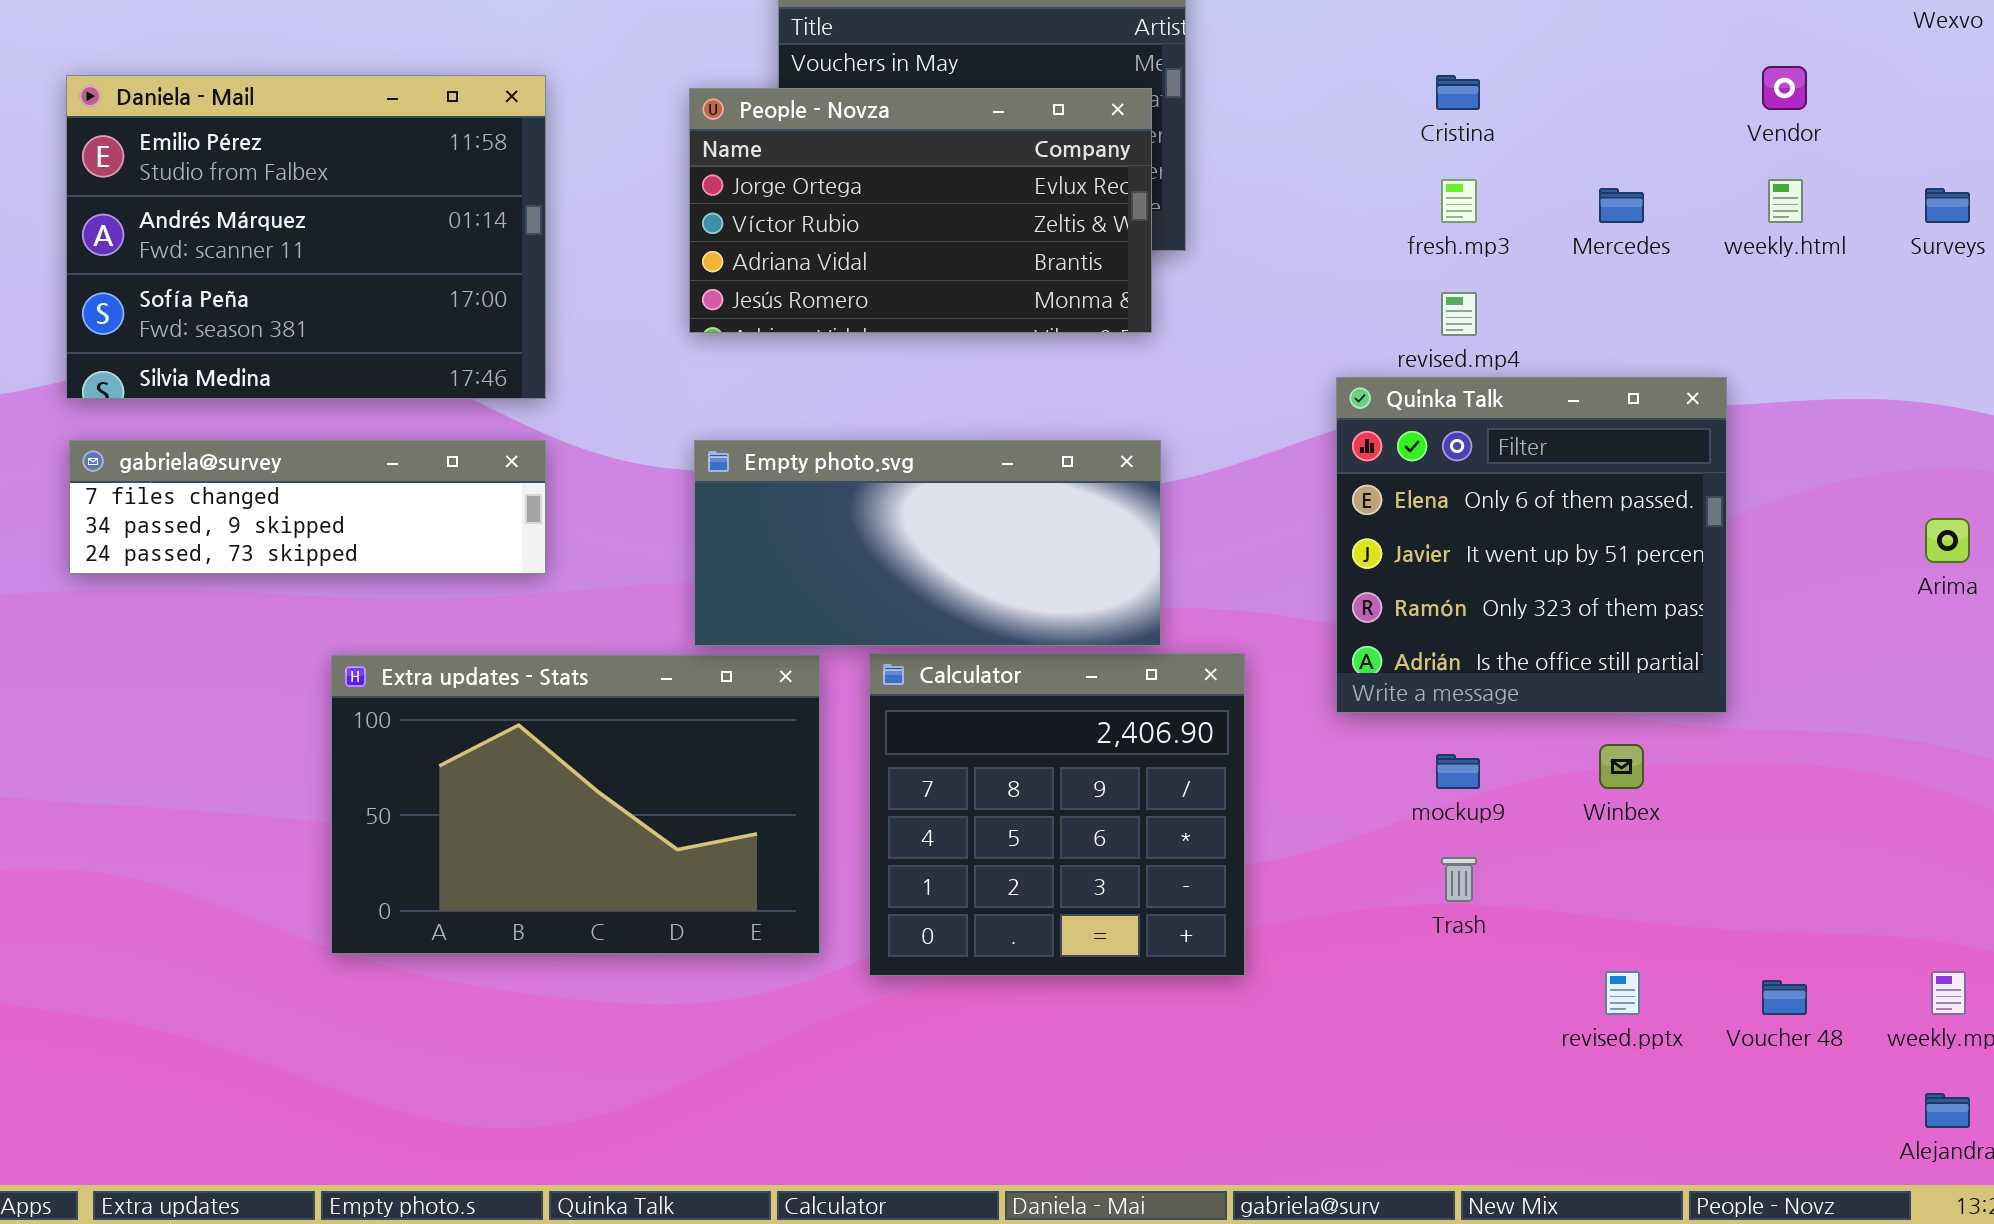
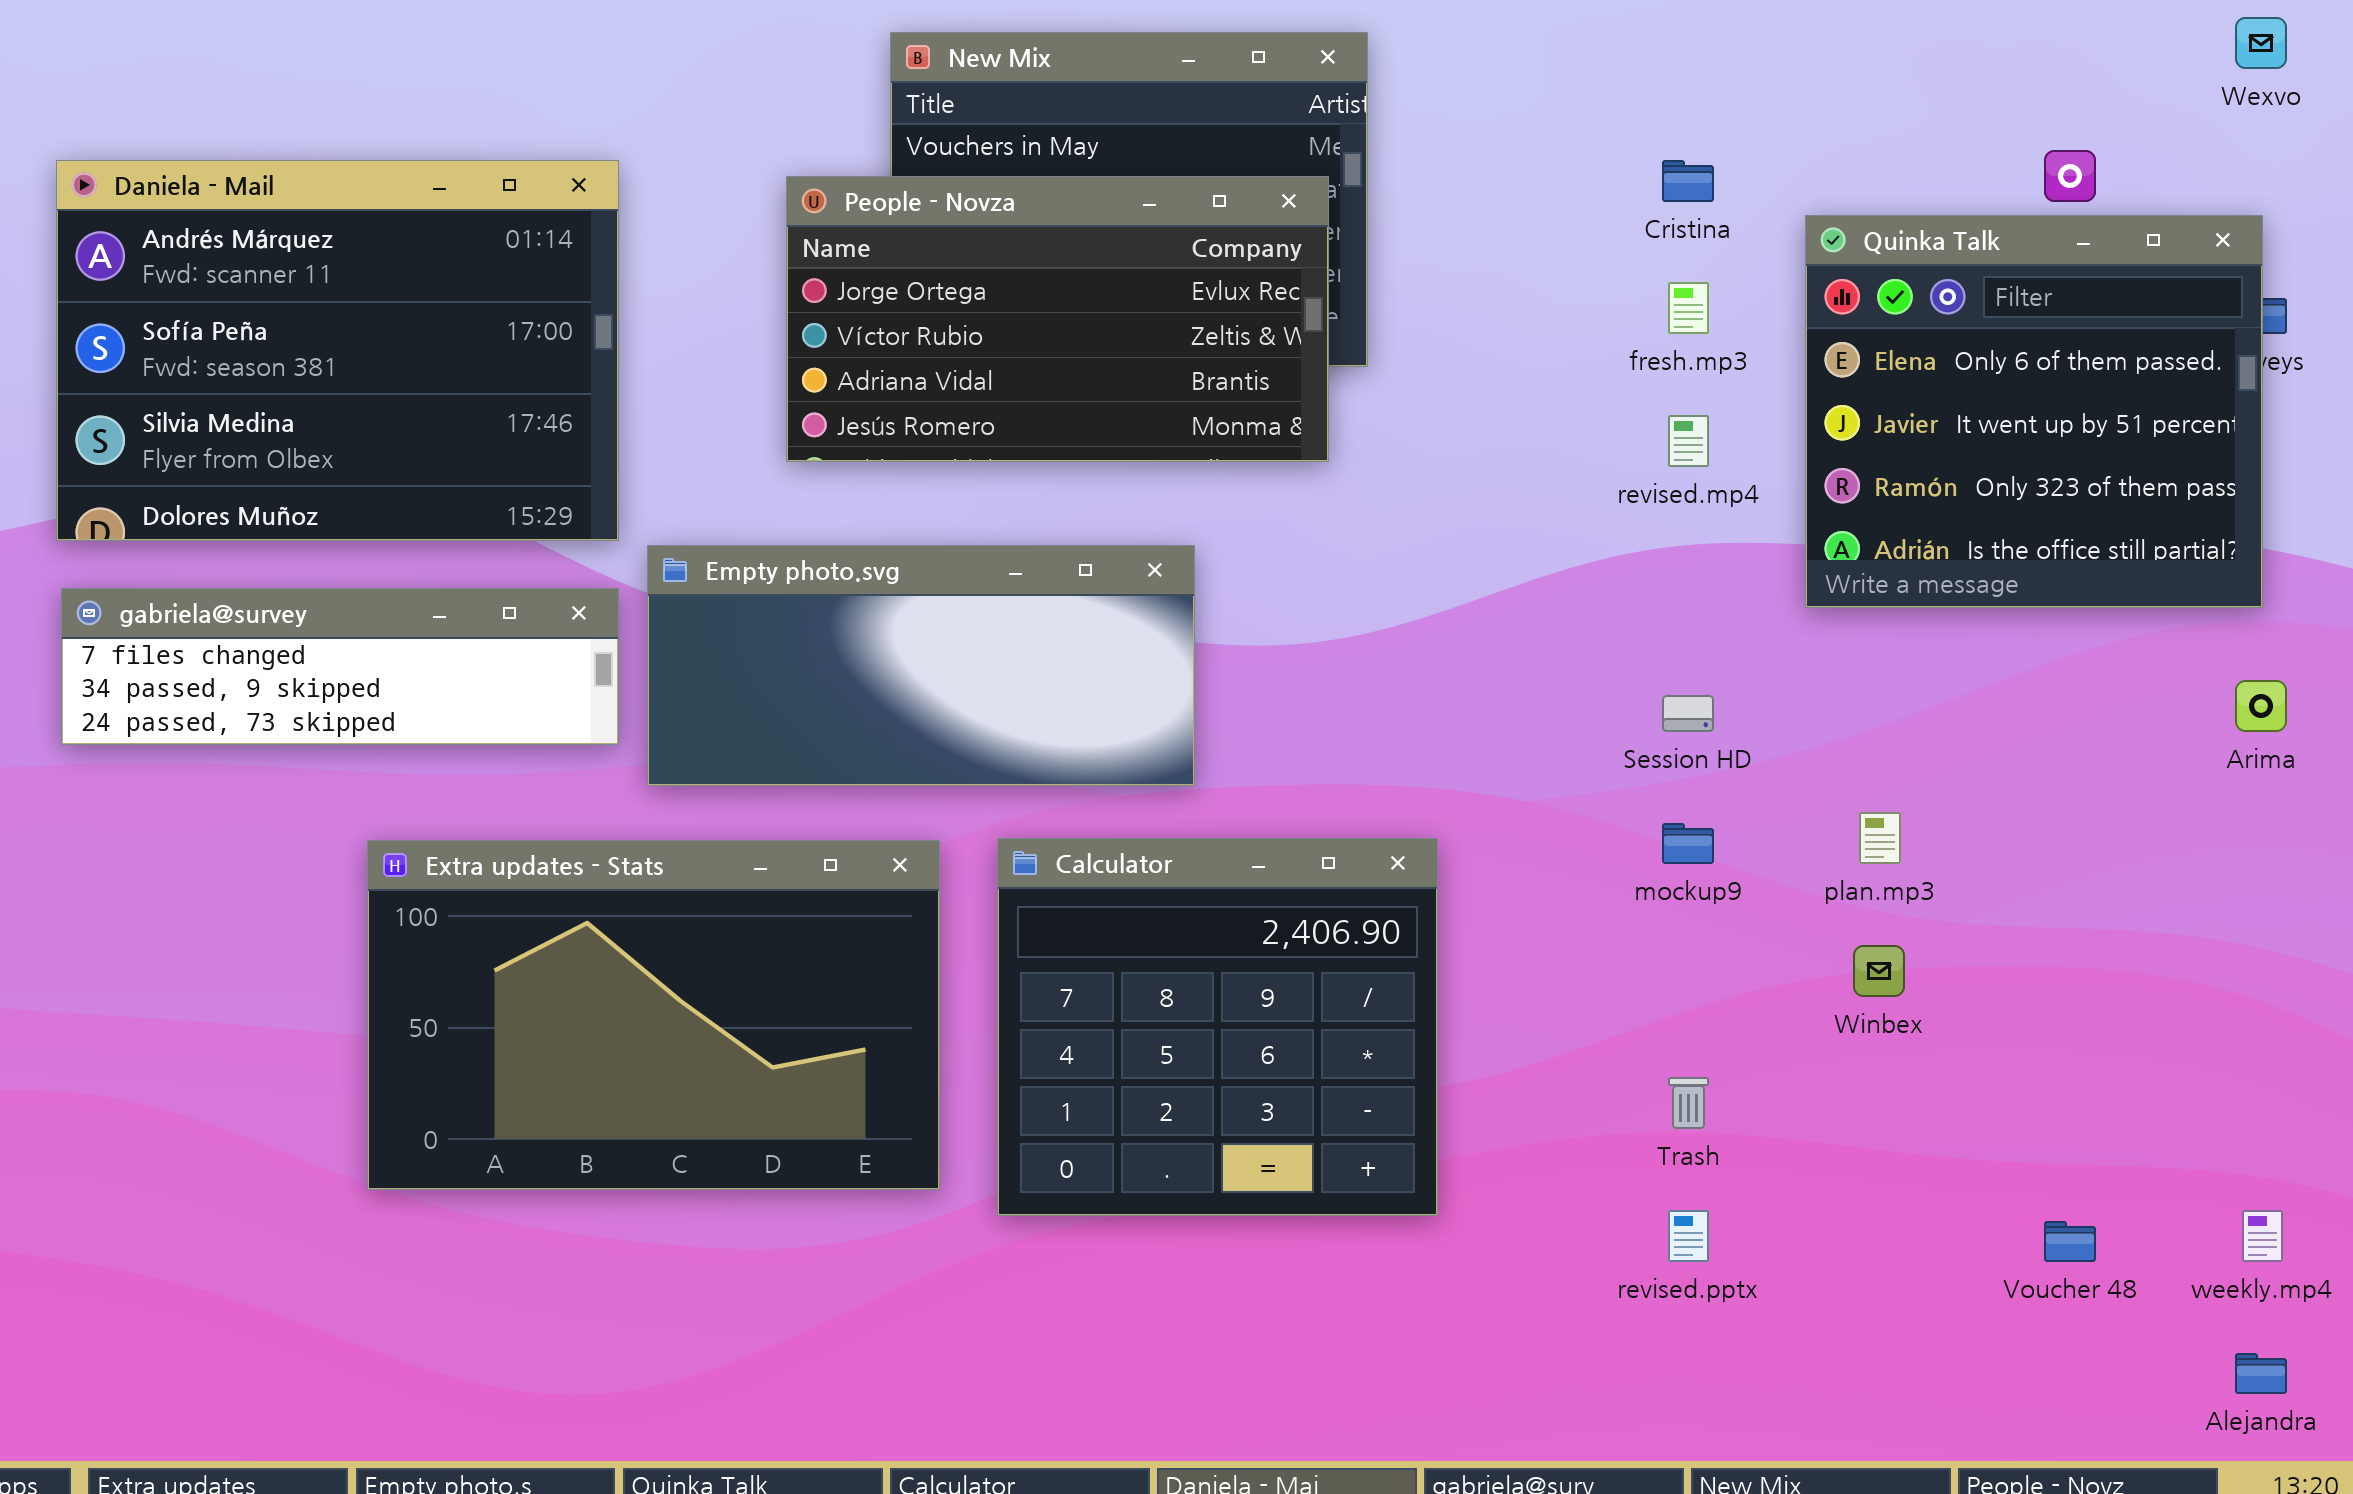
Daniela - Mail: [66,75,546,399] -> [56,160,619,541], scrolled down 1 row
Quinka Talk: [1336,377,1727,713] -> [1805,215,2263,608], moved
Empty photo.svg: [694,440,1161,646] -> [647,545,1195,786], moved
mockup9: [1436,754,1480,789] -> [1662,823,1714,864], moved
revised.pptx: [1605,971,1640,1015] -> [1668,1210,1709,1262], moved

